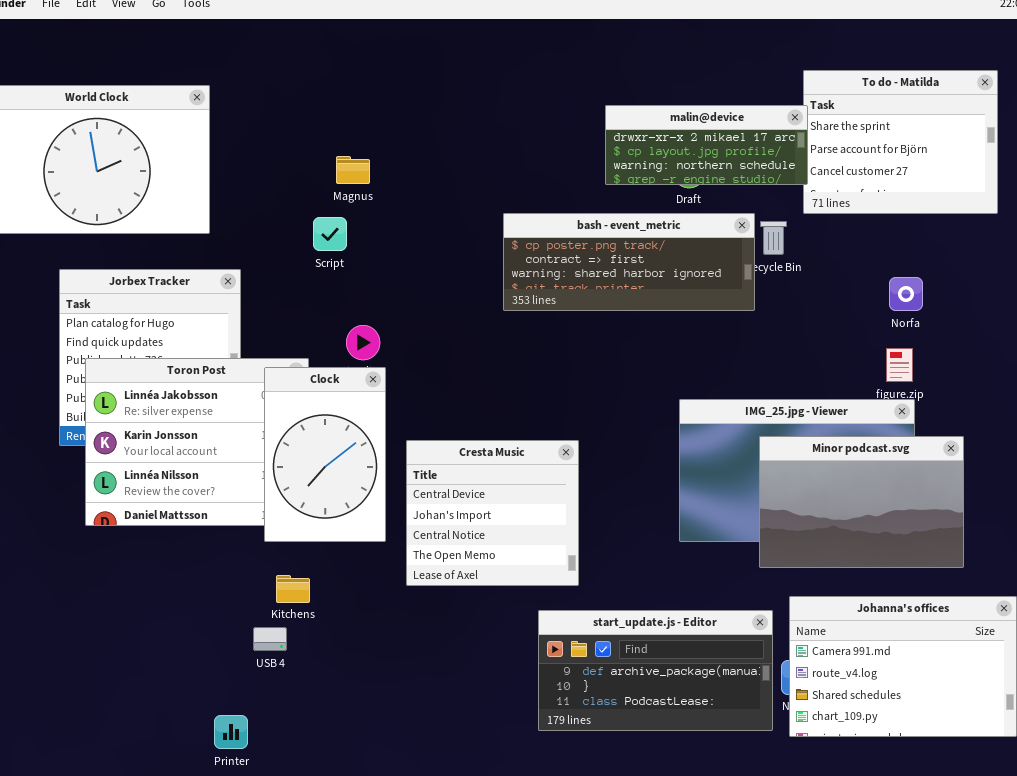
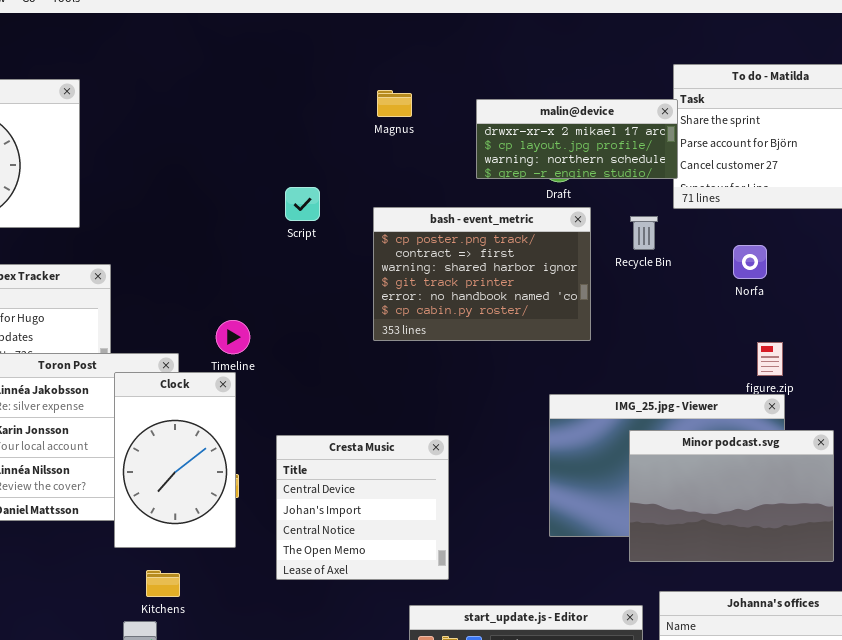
Magnus: [336,156,370,184] -> [377,90,412,117], moved
bash - event_metric: [503,213,755,311] -> [373,207,591,341], resized
Script: [313,217,347,251] -> [285,187,320,221], moved
Norfa: [889,277,923,311] -> [733,245,767,279], moved
Clock: [264,367,386,542] -> [114,372,236,548], moved

